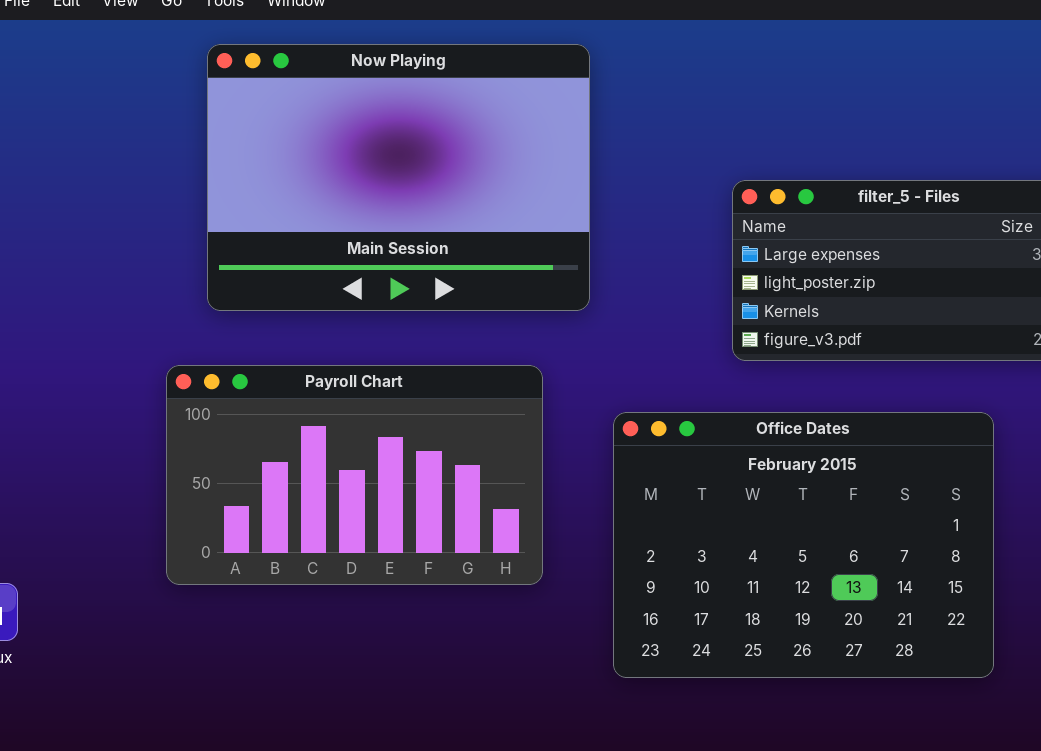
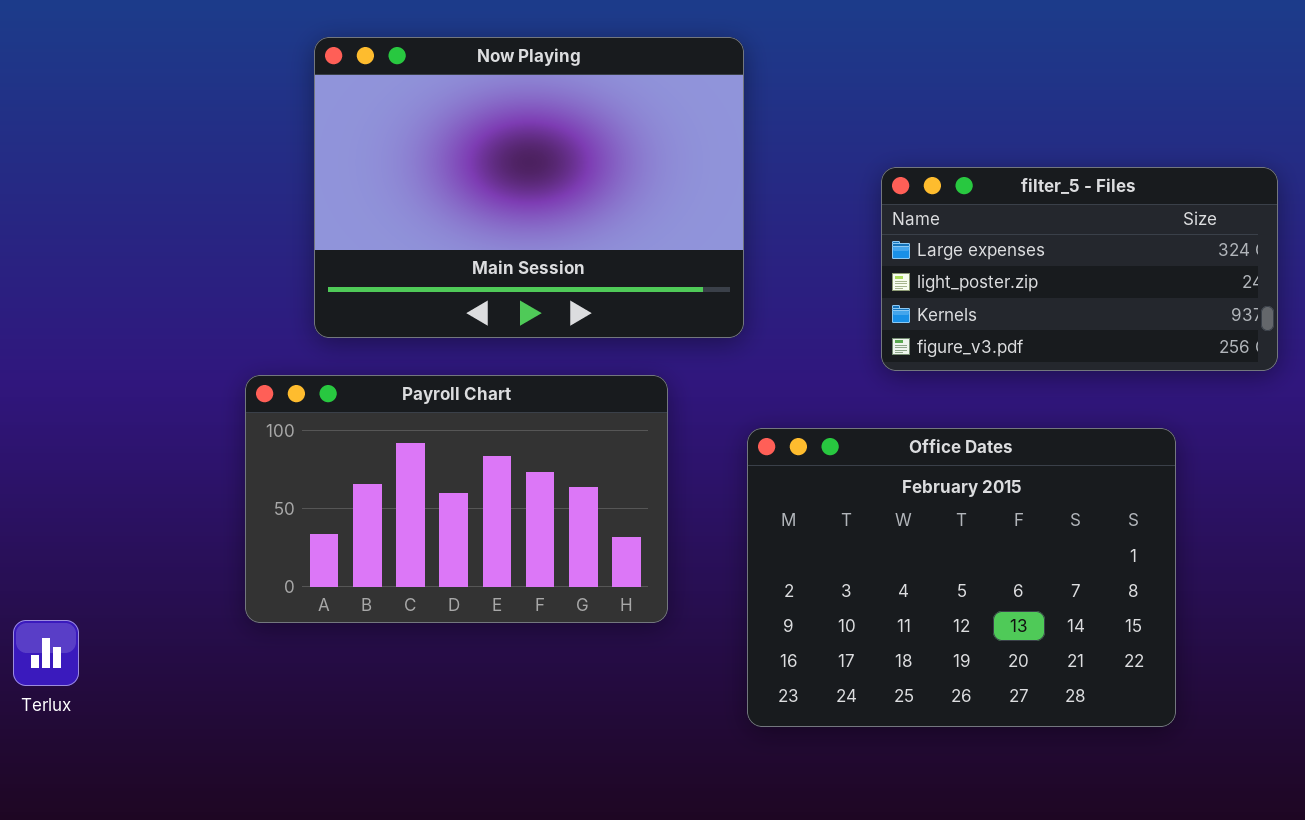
Now Playing: [207,44,590,311] -> [314,37,744,338], moved

